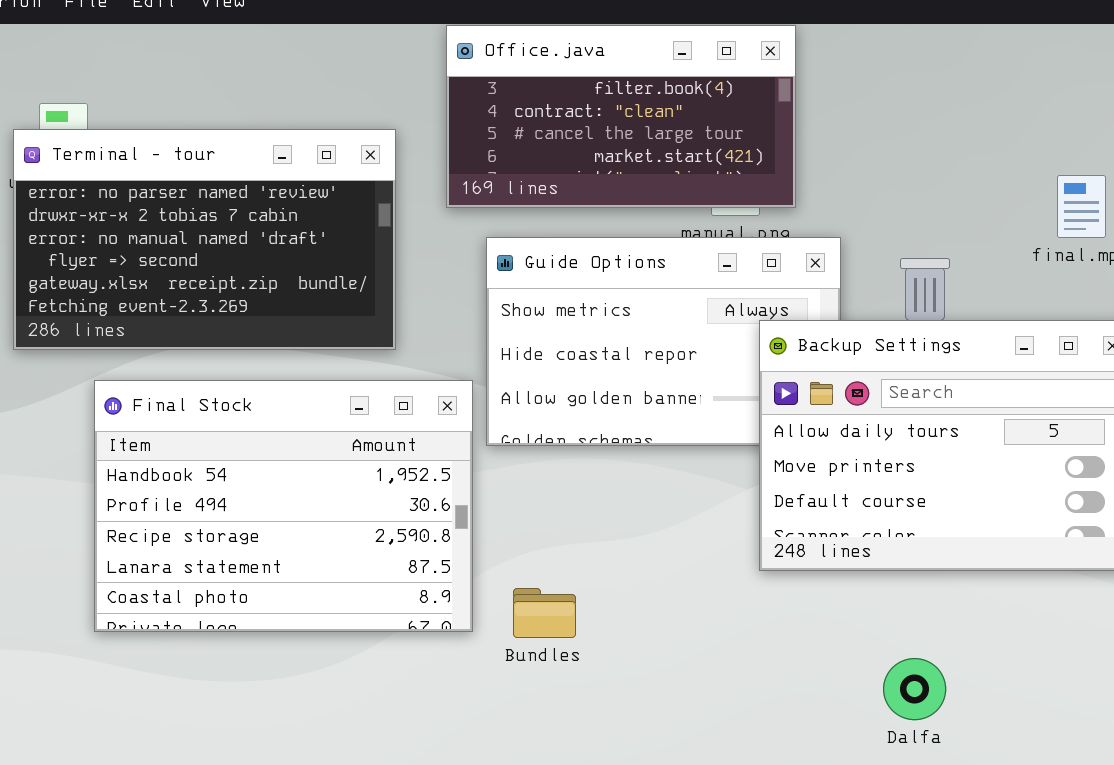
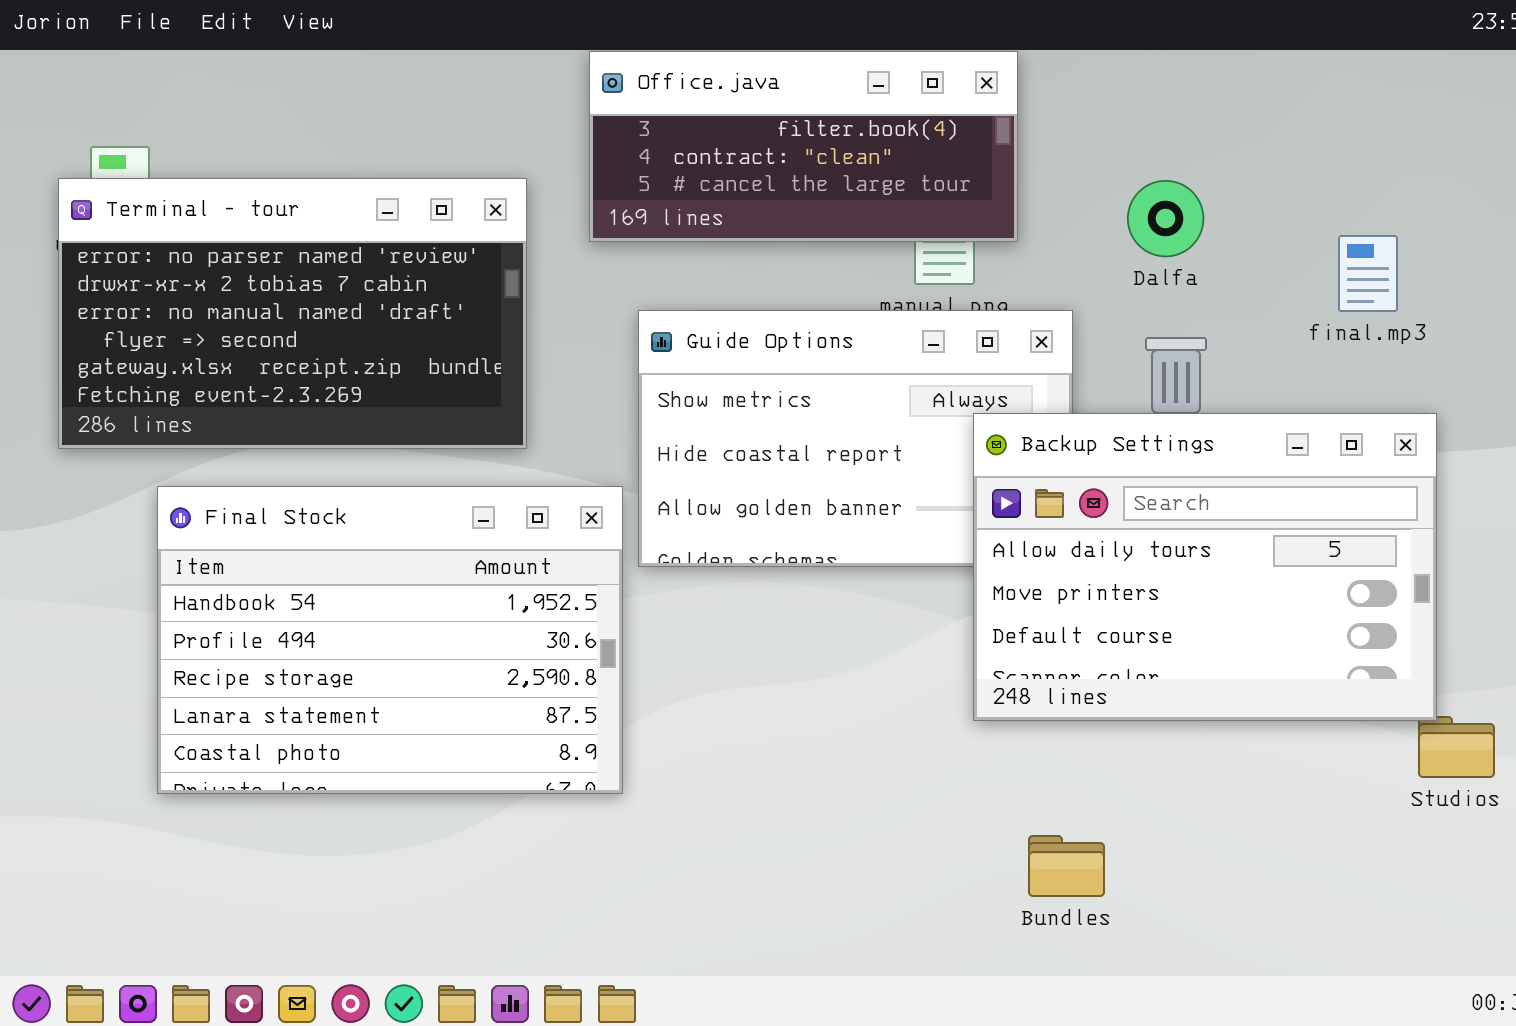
Office.java: [446,25,796,208] -> [589,51,1018,242], resized
Bundles: [513,588,576,638] -> [1028,835,1105,897], moved
Dalfa: [883,658,946,720] -> [1127,180,1204,257], moved

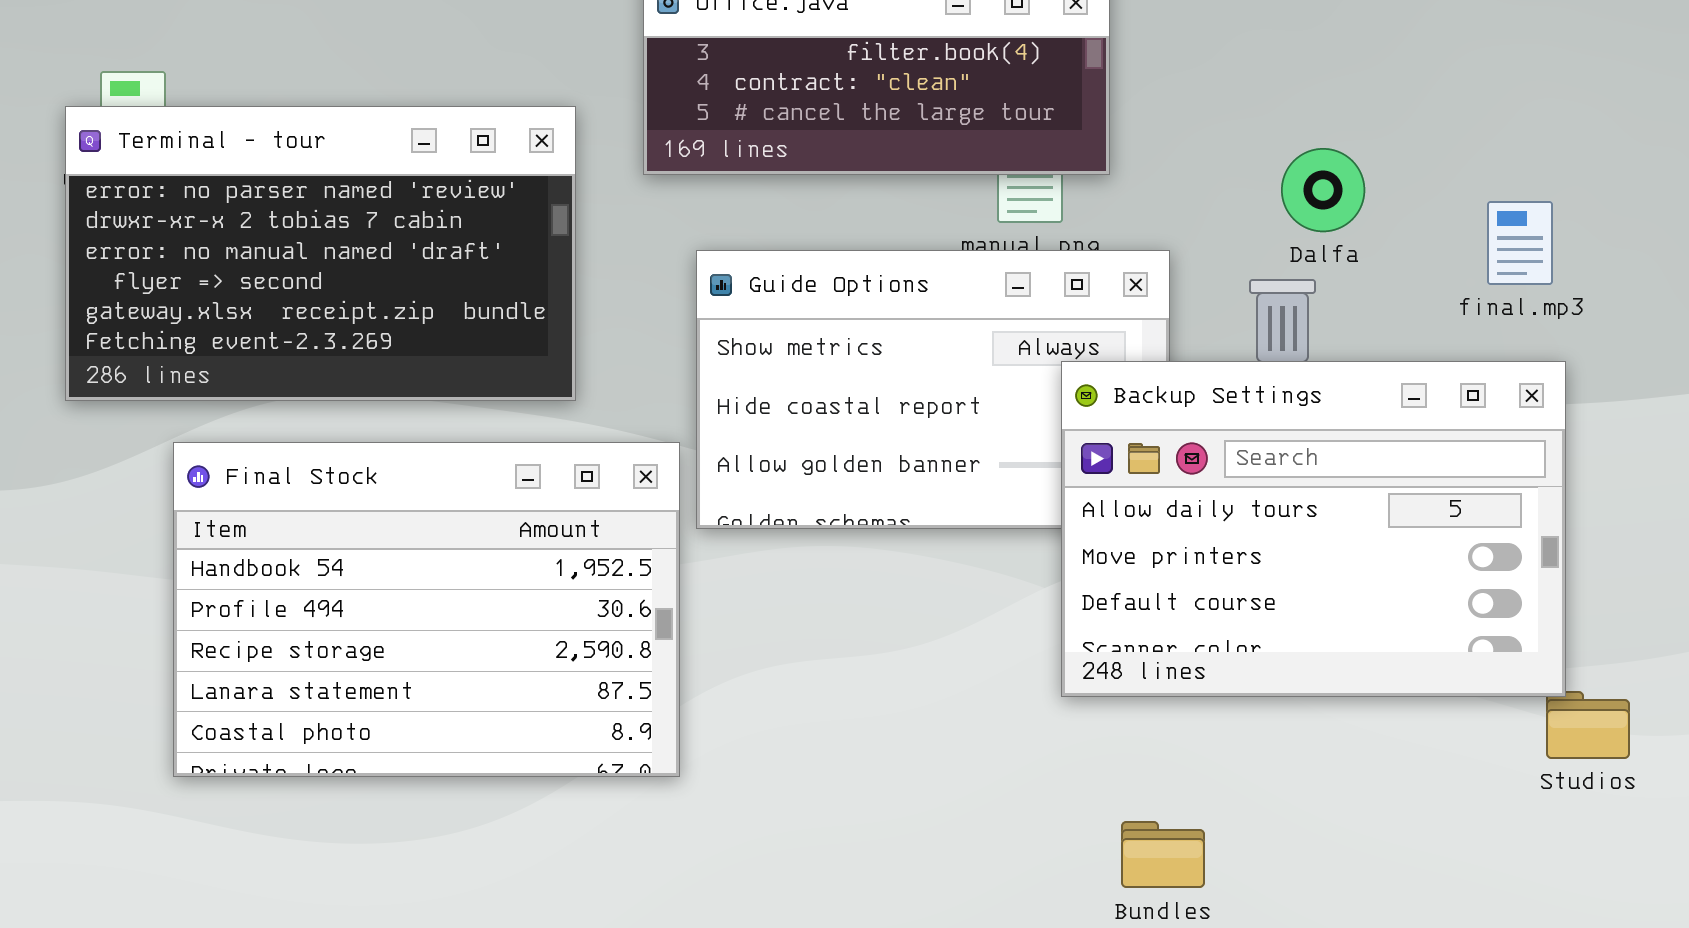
Dalfa: [1127,180,1204,257] -> [1281,148,1365,232], moved
final.mp3: [1338,235,1398,312] -> [1487,201,1553,285], moved

